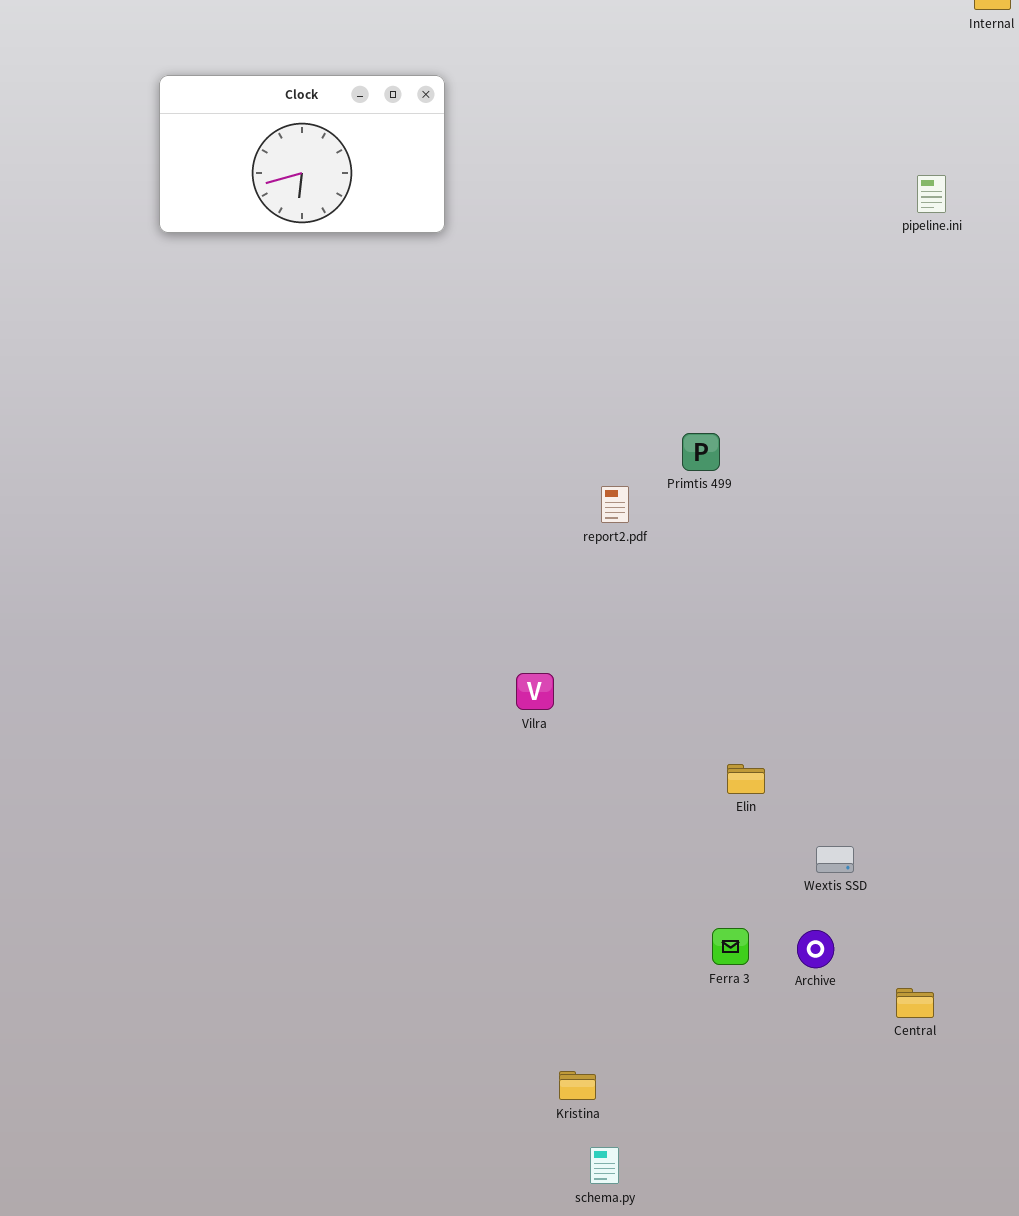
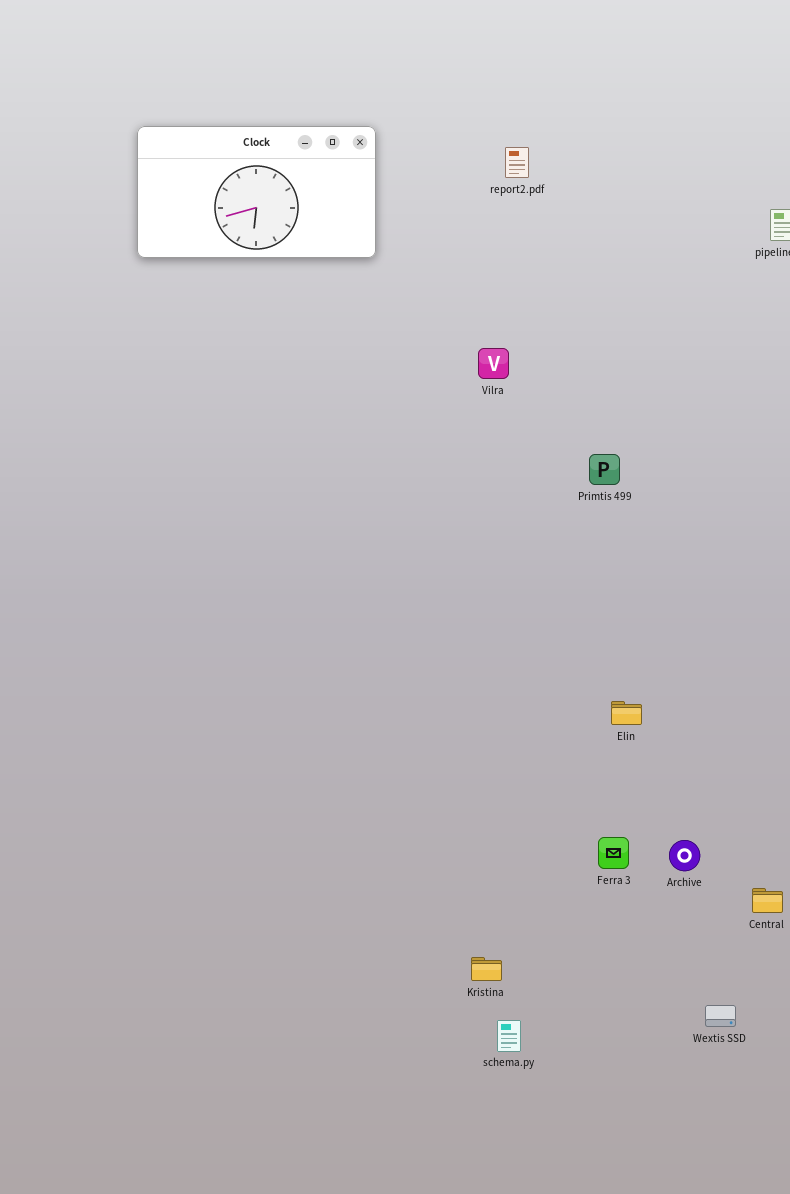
Primtis 499: [682,433,720,471] -> [589,454,620,485], moved
report2.pdf: [601,486,629,523] -> [505,147,529,178], moved
Vilra: [516,673,554,710] -> [478,348,509,379], moved
Wextis SSD: [816,846,854,873] -> [705,1005,736,1027], moved

